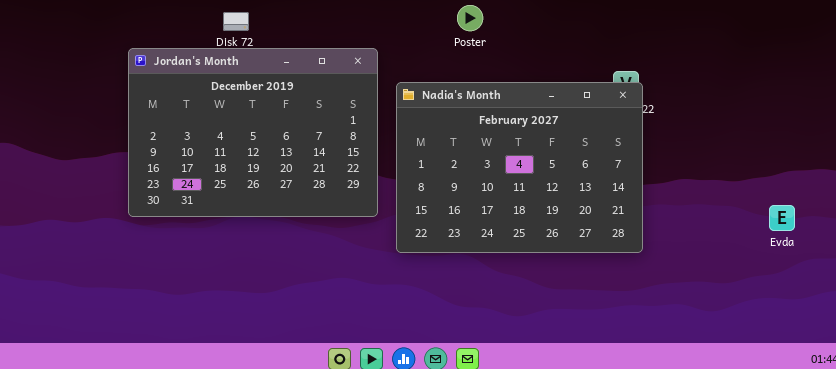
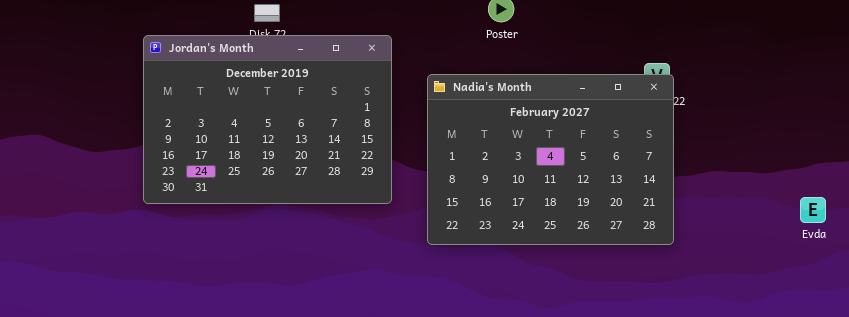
Jordan's Month: [128,48,378,217] -> [143,35,392,204], moved

